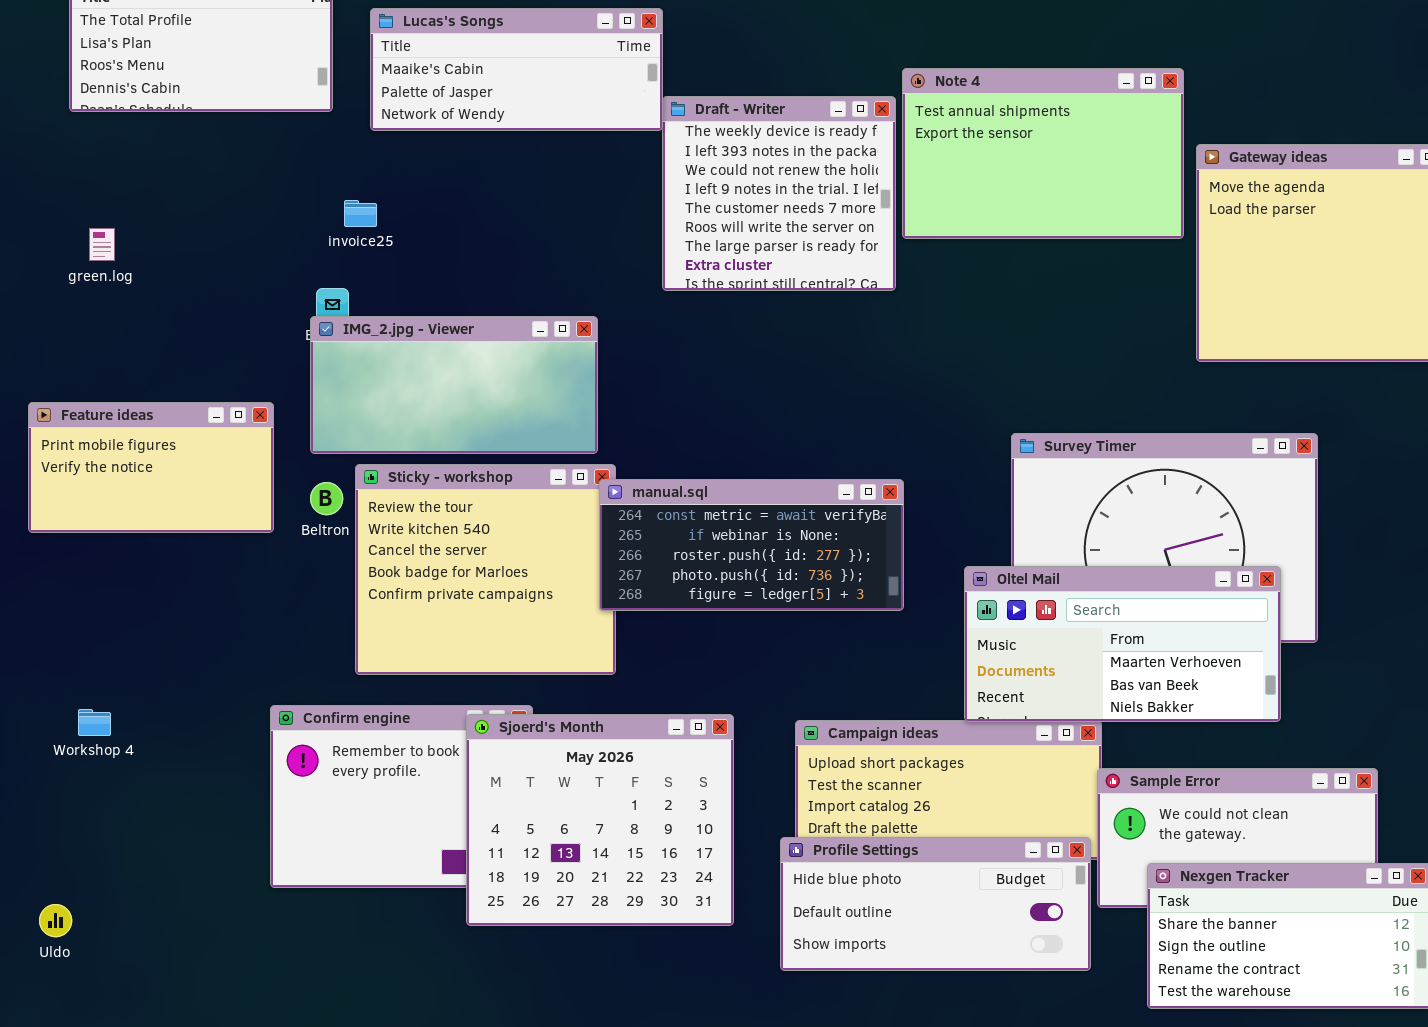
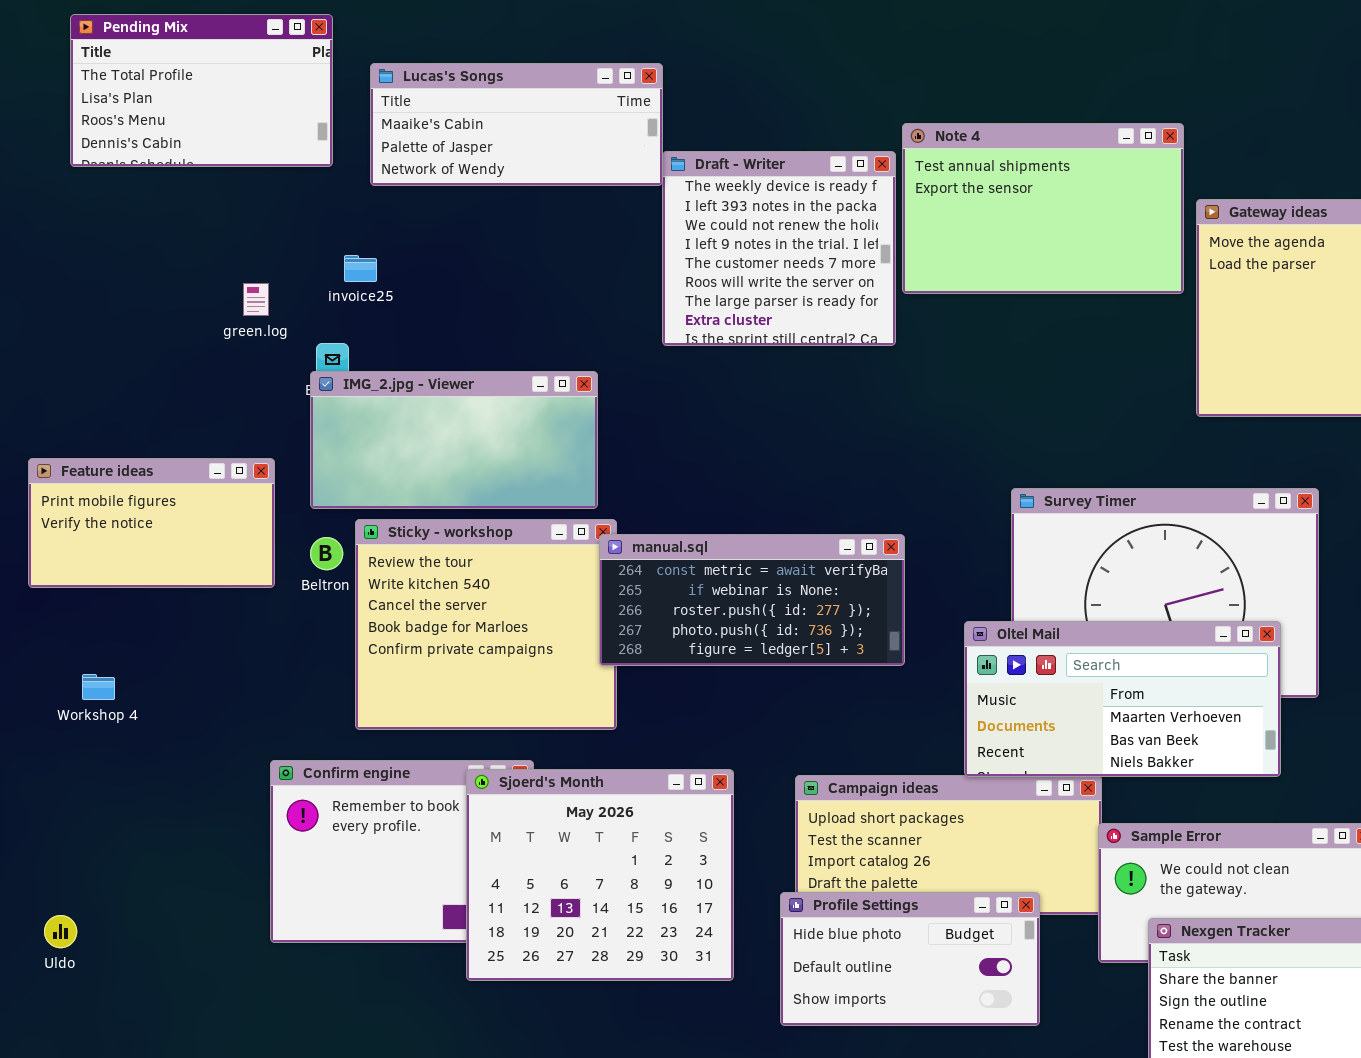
green.log: [89,228,115,261] -> [243,283,269,316], moved
Workshop 4: [78,709,111,736] -> [82,674,115,700], moved
Profile Settings: [780,837,1091,971] -> [780,892,1040,1026], resized
Uldo: [39,904,72,937] -> [44,915,77,948], moved

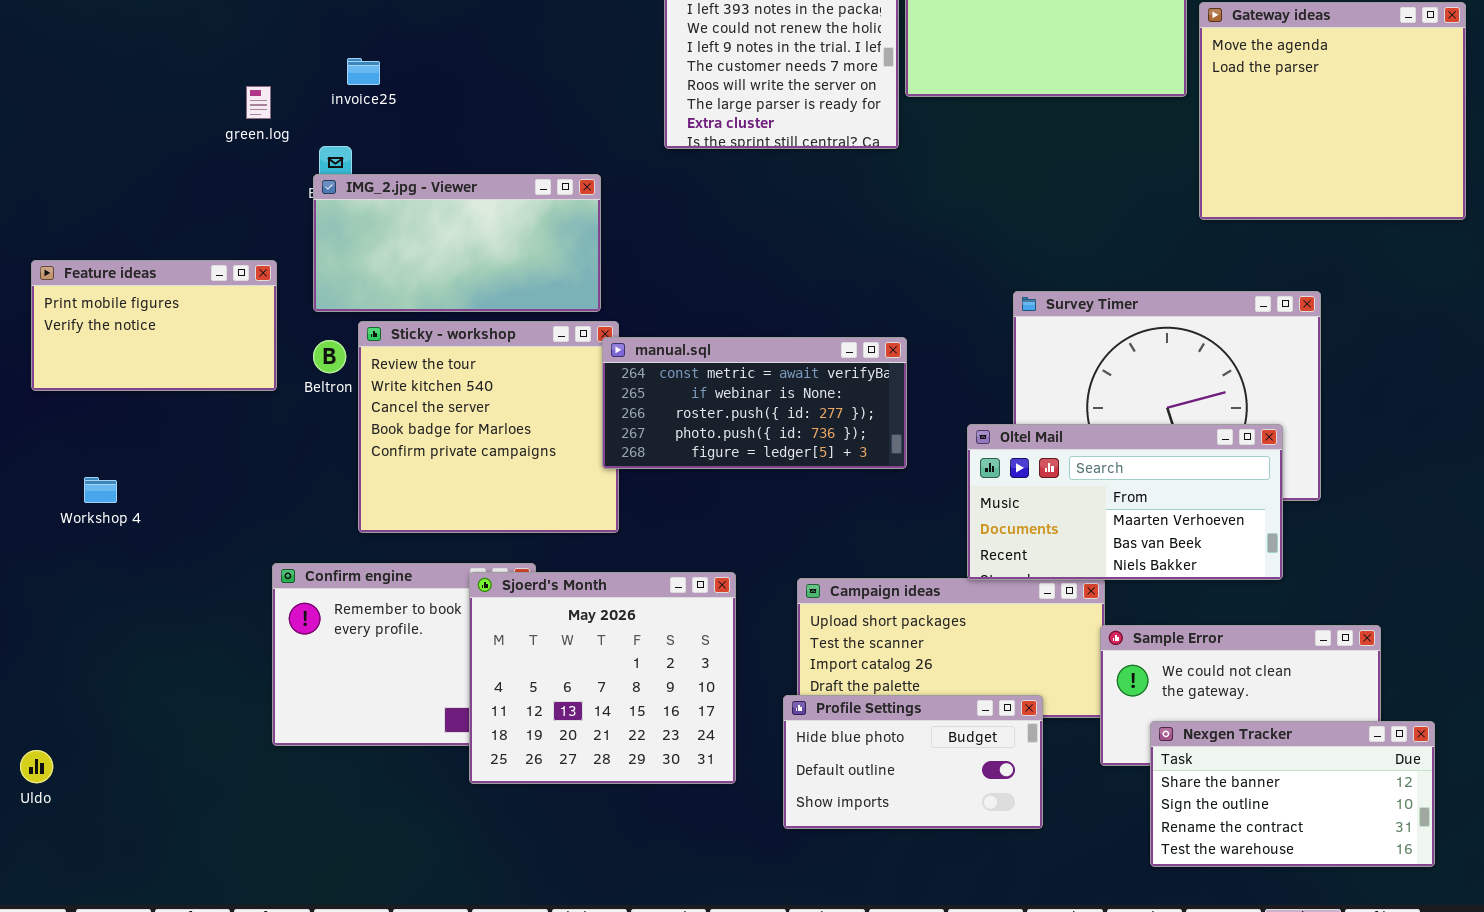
Uldo: [44,915,77,948] -> [20,750,53,783], moved

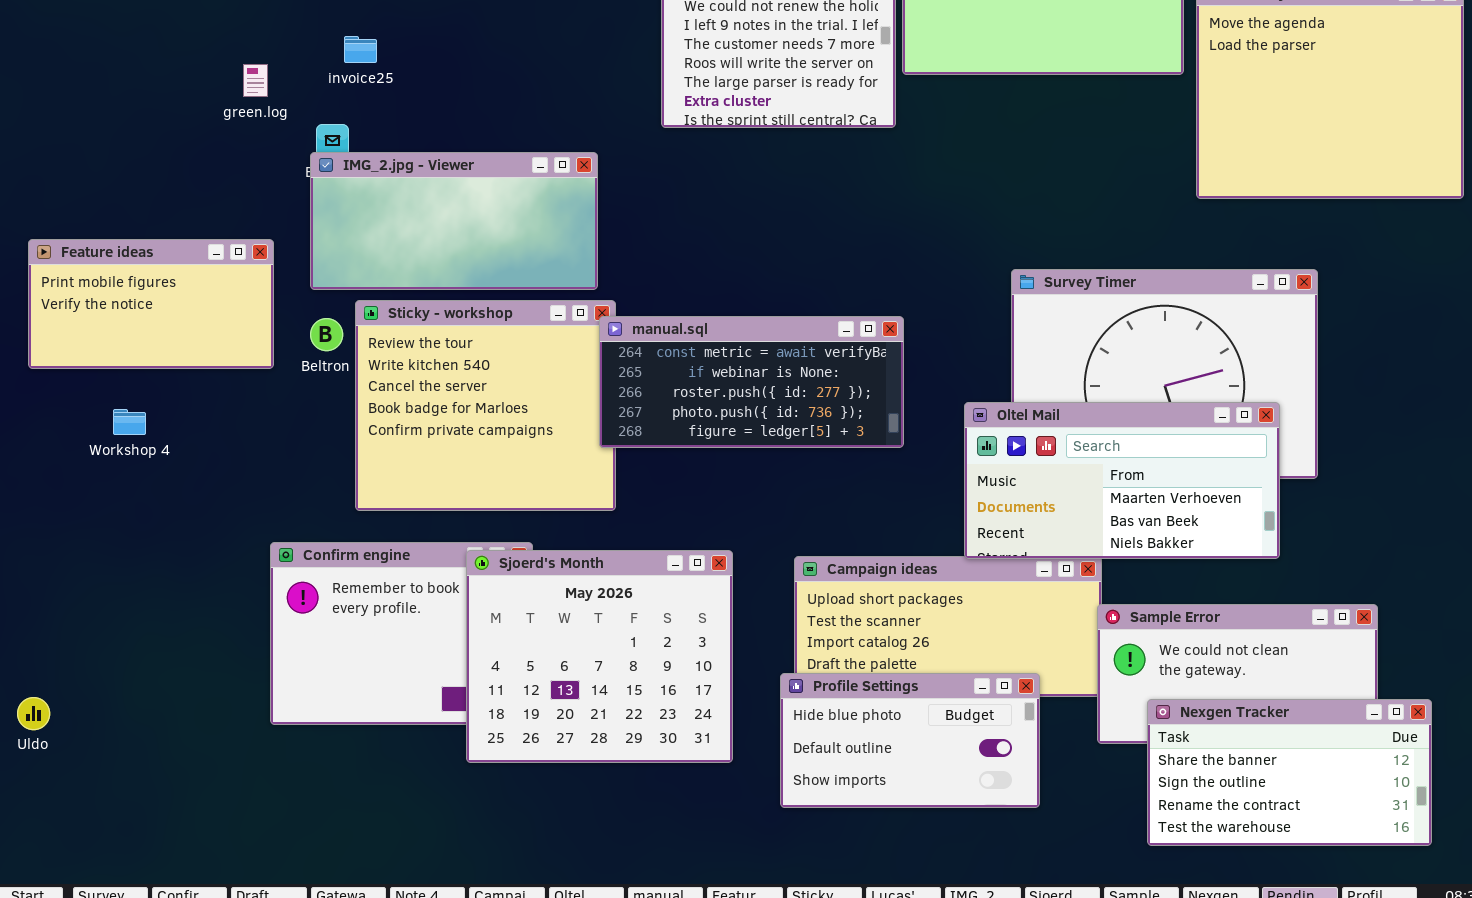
Workshop 4: [84,477,117,503] -> [113,409,146,435], moved
Uldo: [20,750,53,783] -> [17,697,50,730], moved

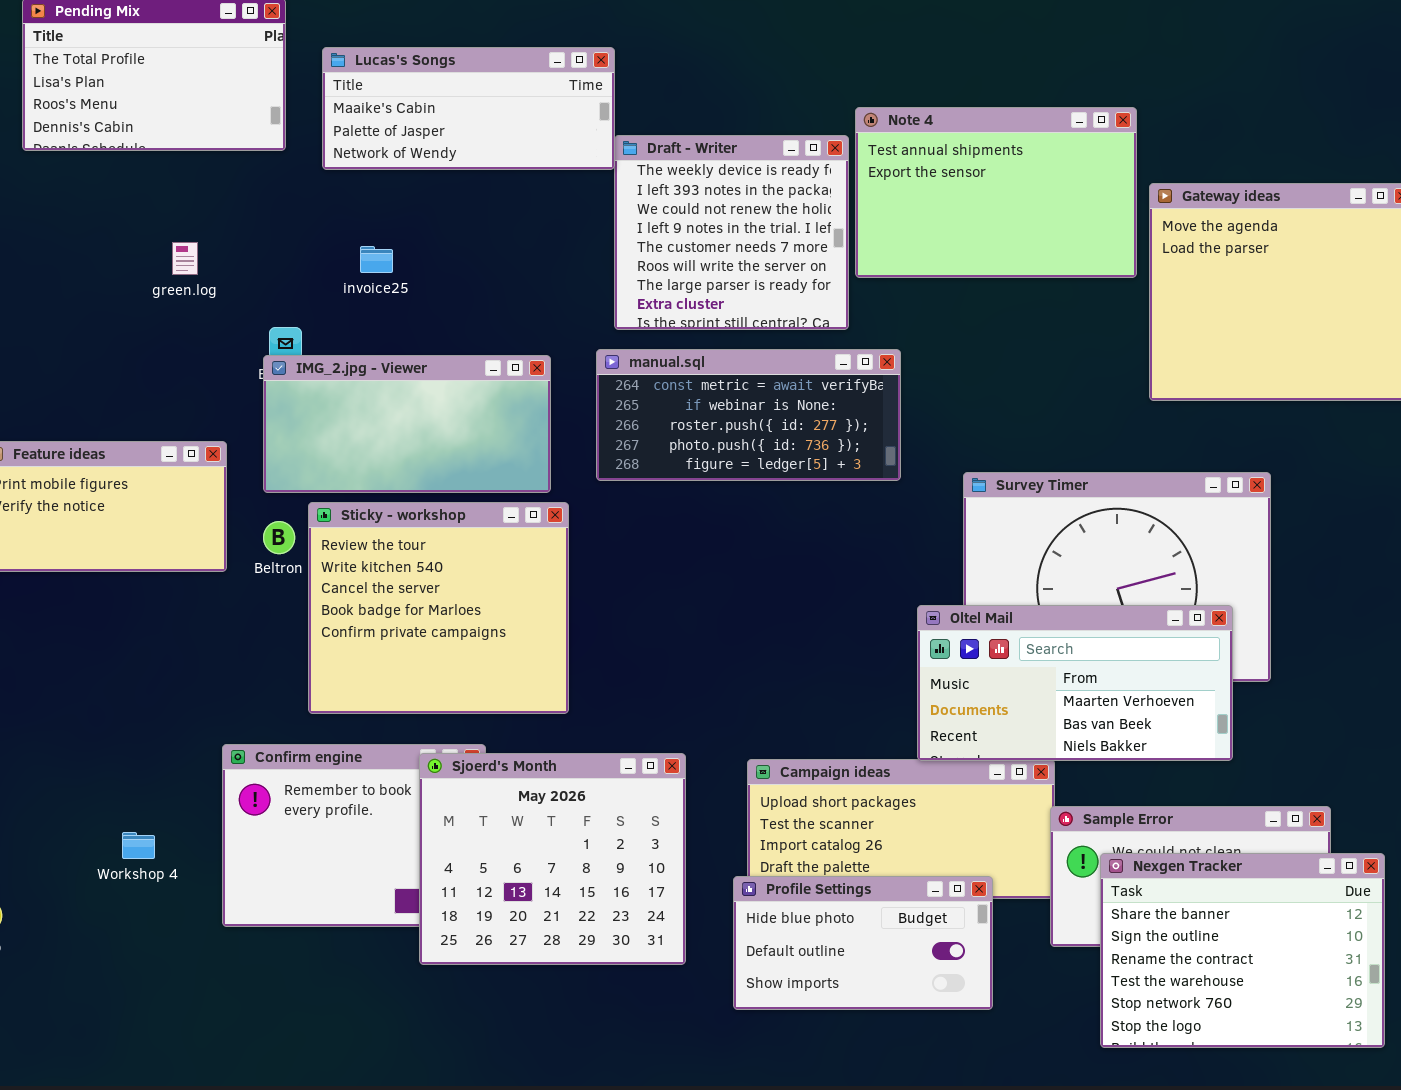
invoice25: [344,36,377,63] -> [360,246,393,273], moved
green.log: [243,64,268,97] -> [172,242,198,275], moved
manual.sql: [599,316,904,448] -> [596,349,901,481], moved
Workshop 4: [113,409,146,435] -> [122,832,155,859], moved
Nexgen Tracker: [1147,699,1432,846] -> [1100,853,1385,1048], resized

